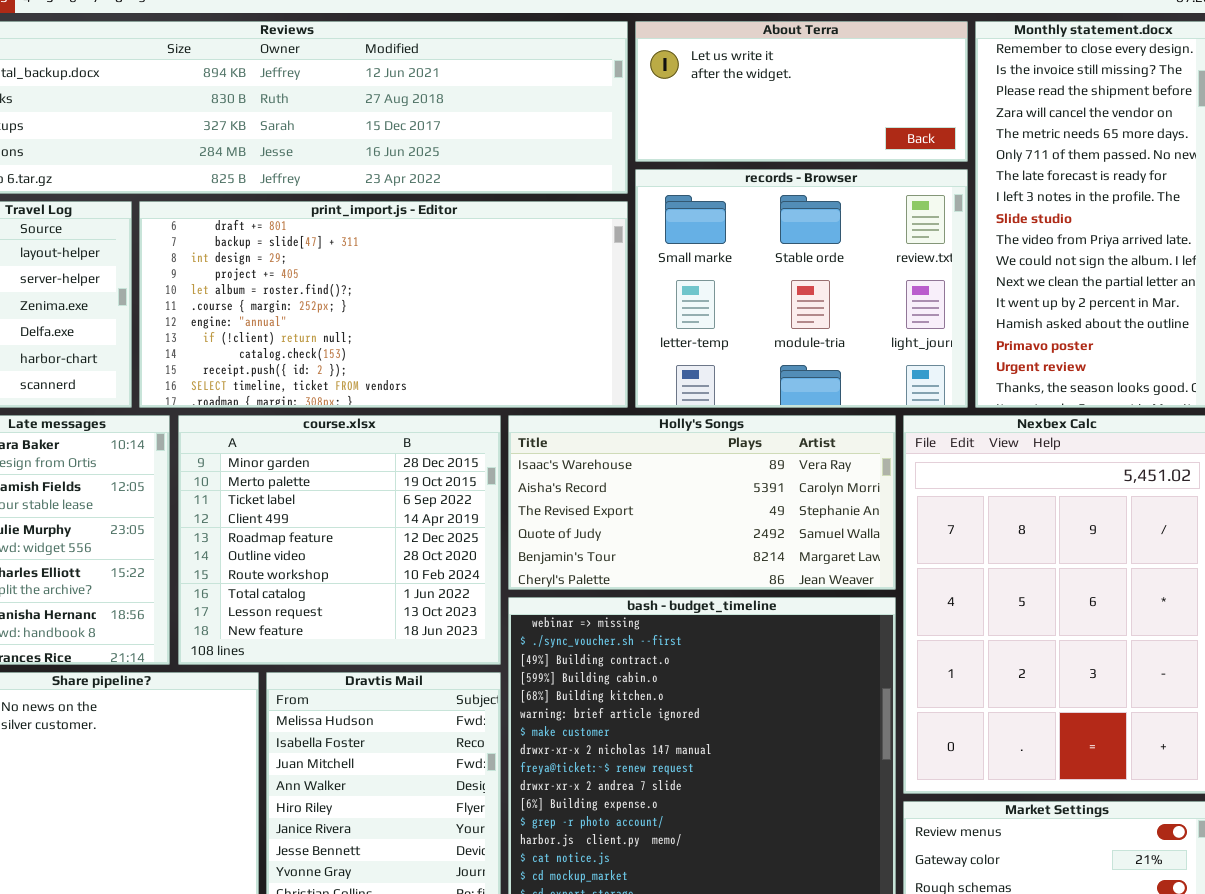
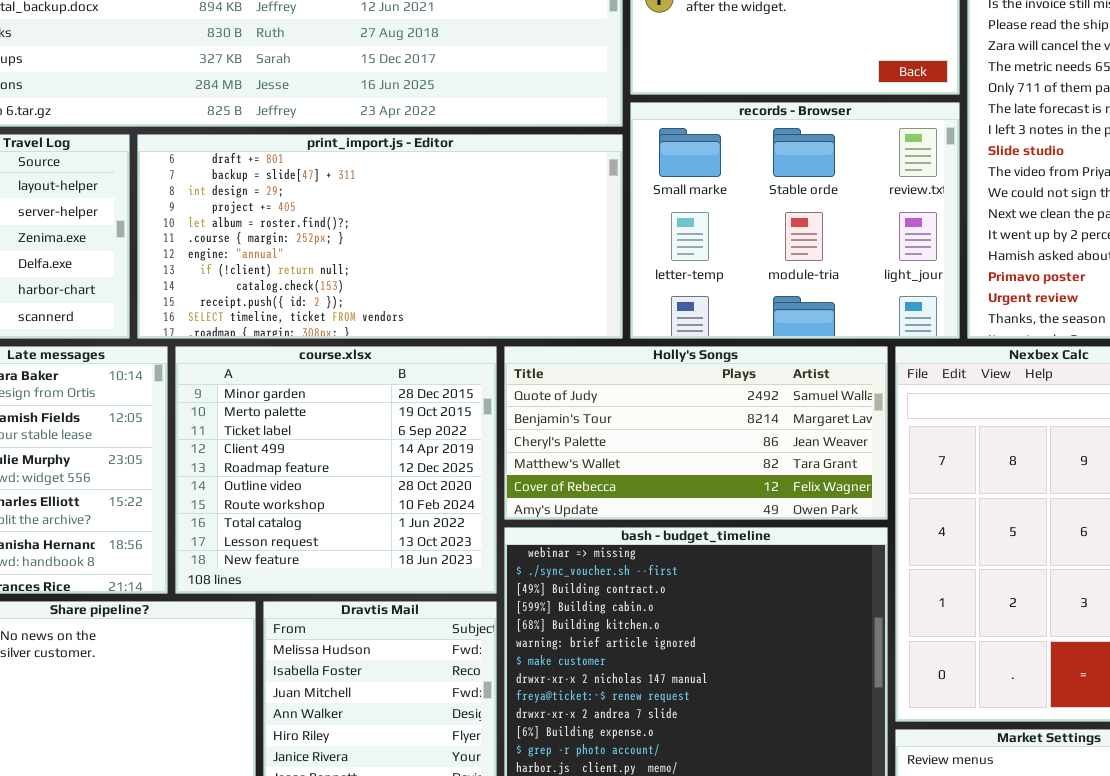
Holly's Songs: [508,415,896,590] -> [504,346,888,520], scrolled down 3 rows

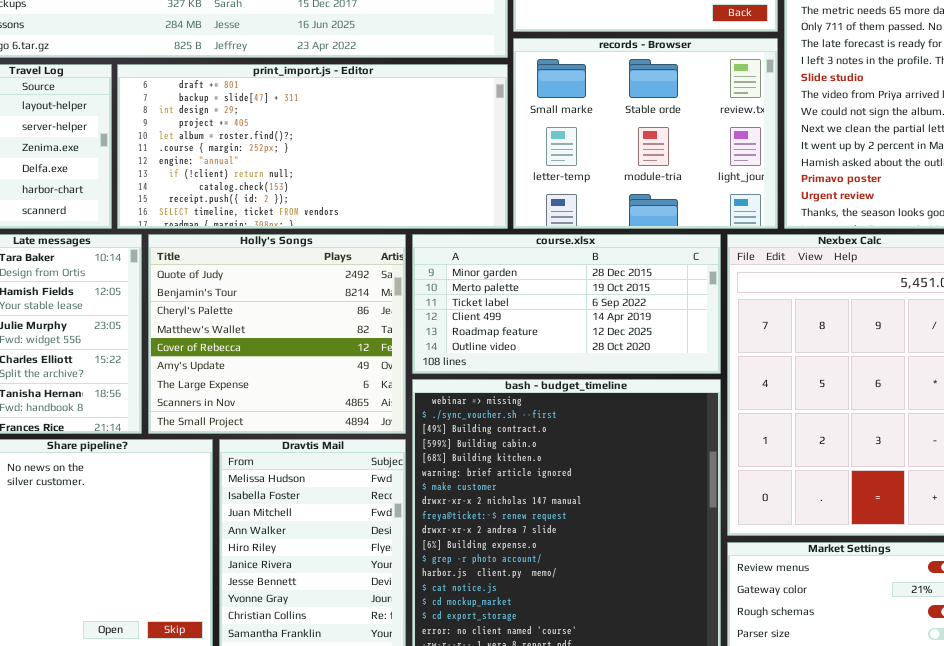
course.xlsx: [175,346,497,594] -> [412,234,721,374], moved, resized
Holly's Songs: [504,346,888,520] -> [148,234,406,434], moved, resized

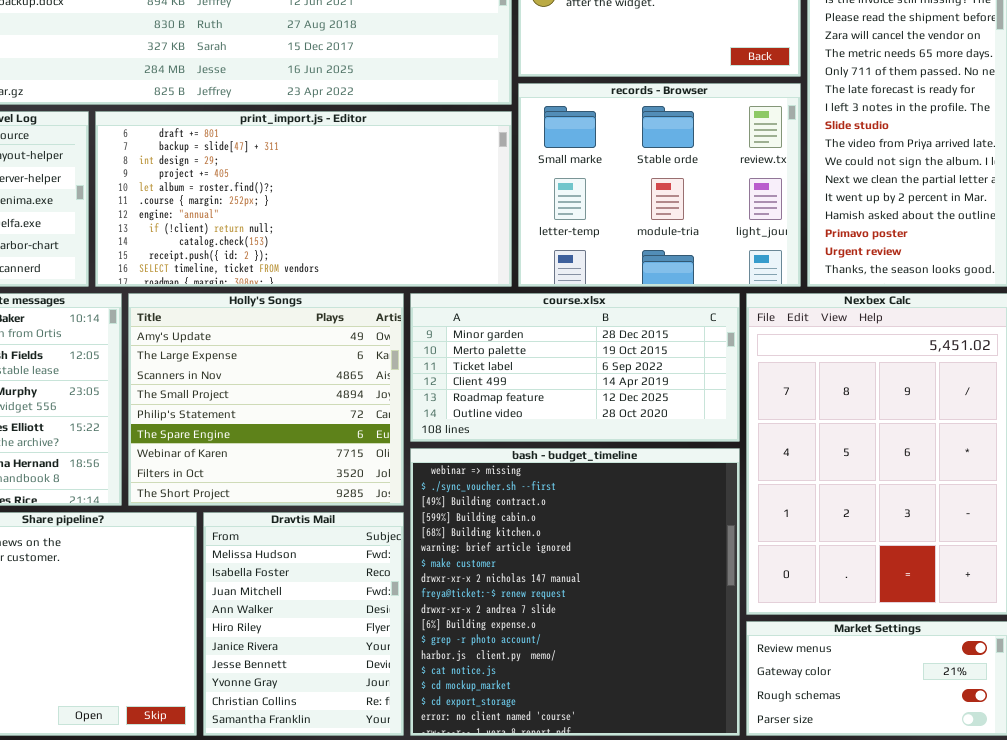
Holly's Songs: [148,234,406,434] -> [128,293,404,506], scrolled down 5 rows

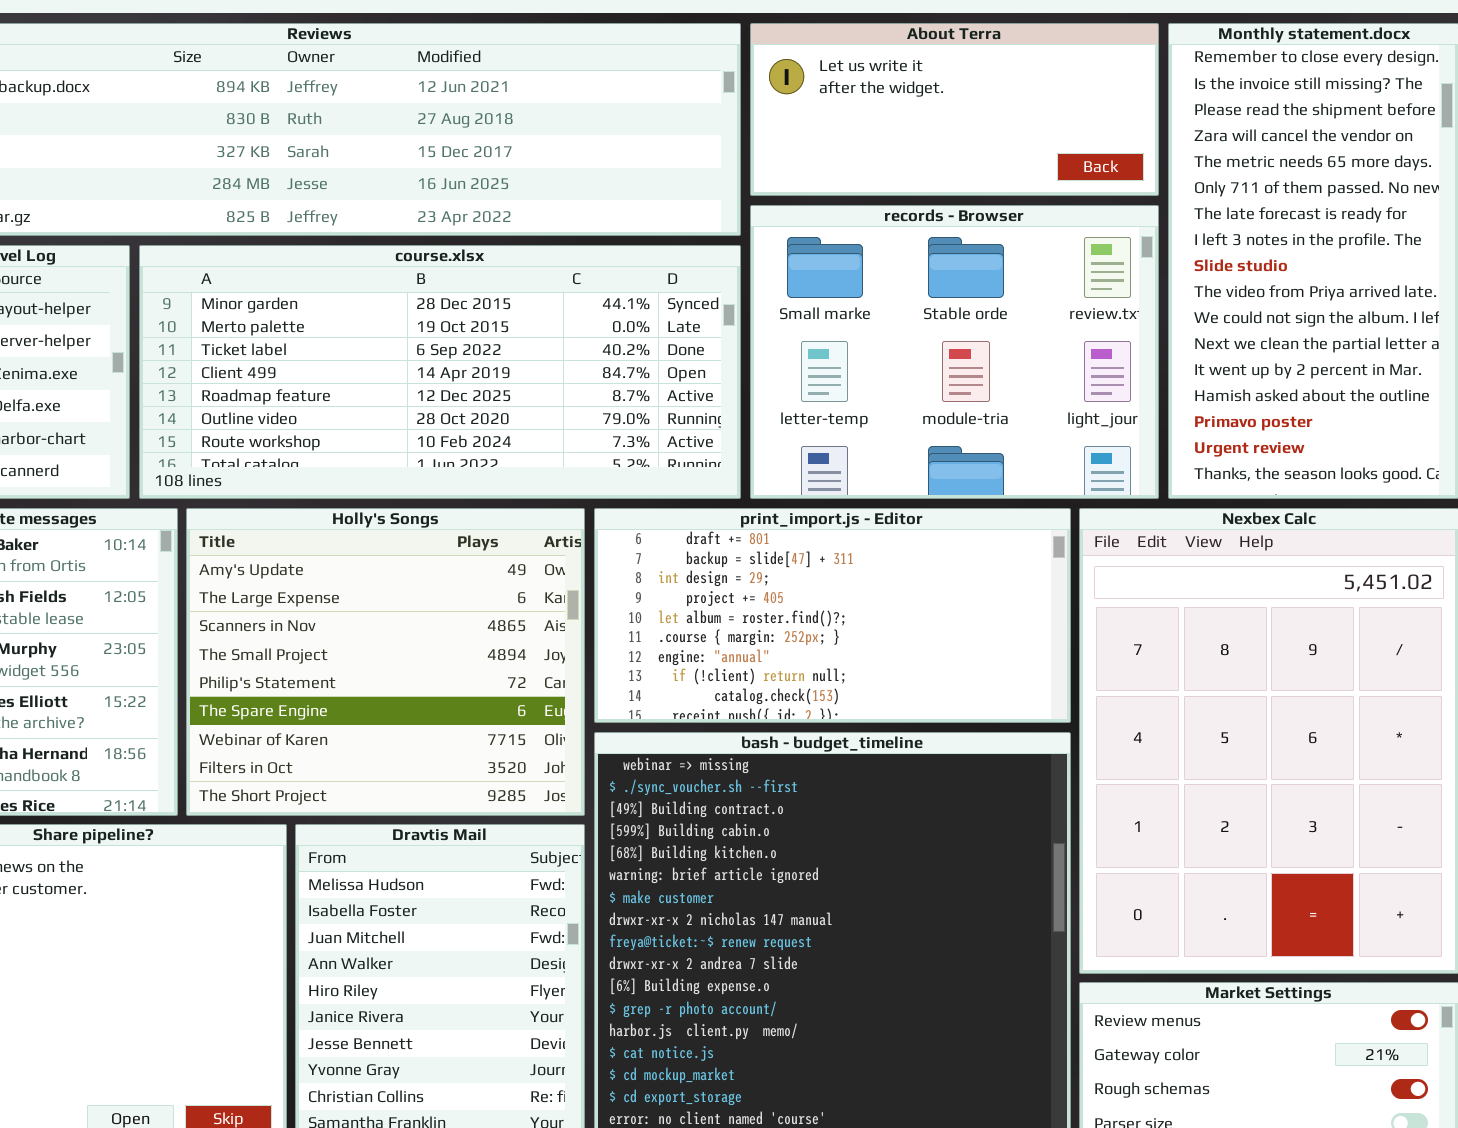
print_import.js - Editor: [95,111,512,287] -> [594,508,1071,723], moved, resized
course.xlsx: [410,293,740,442] -> [139,245,741,499], moved, resized

